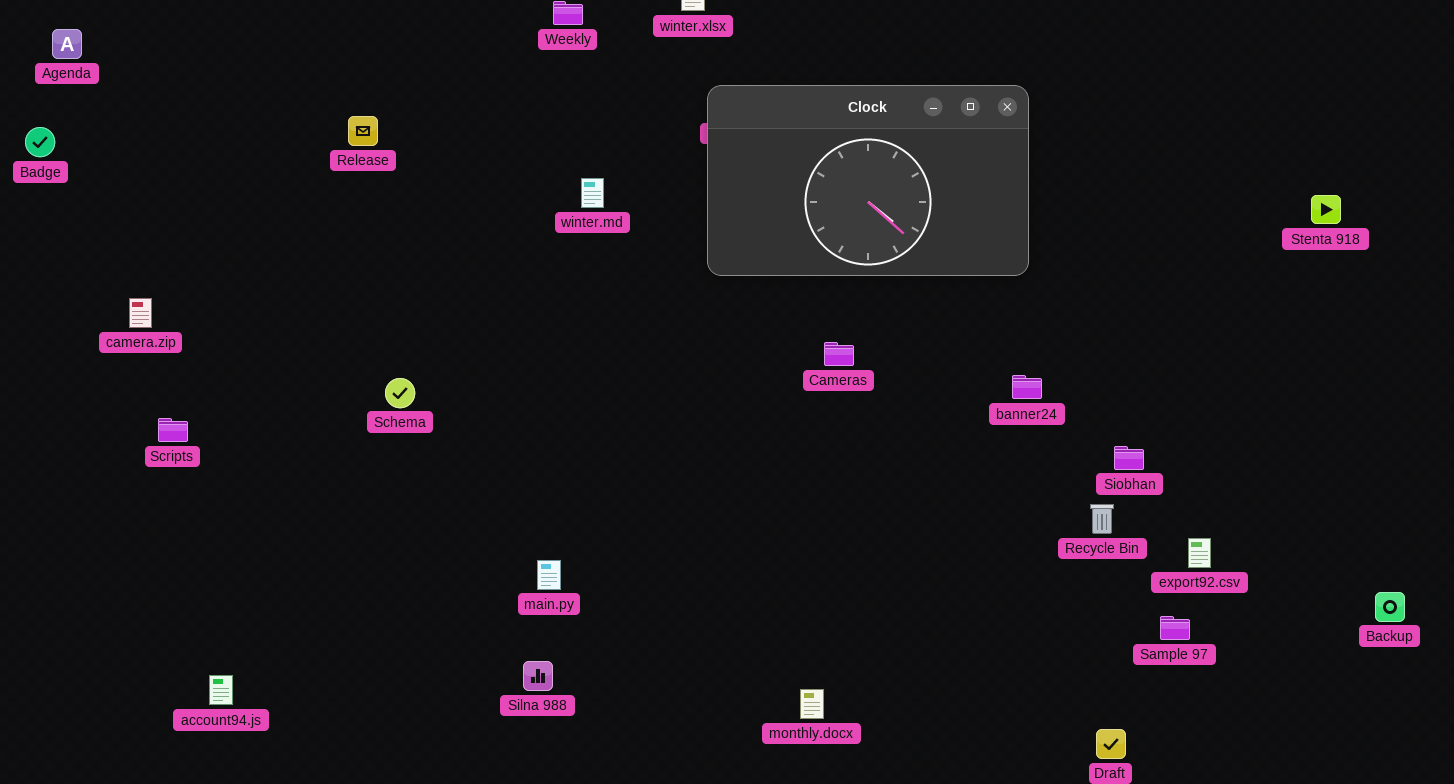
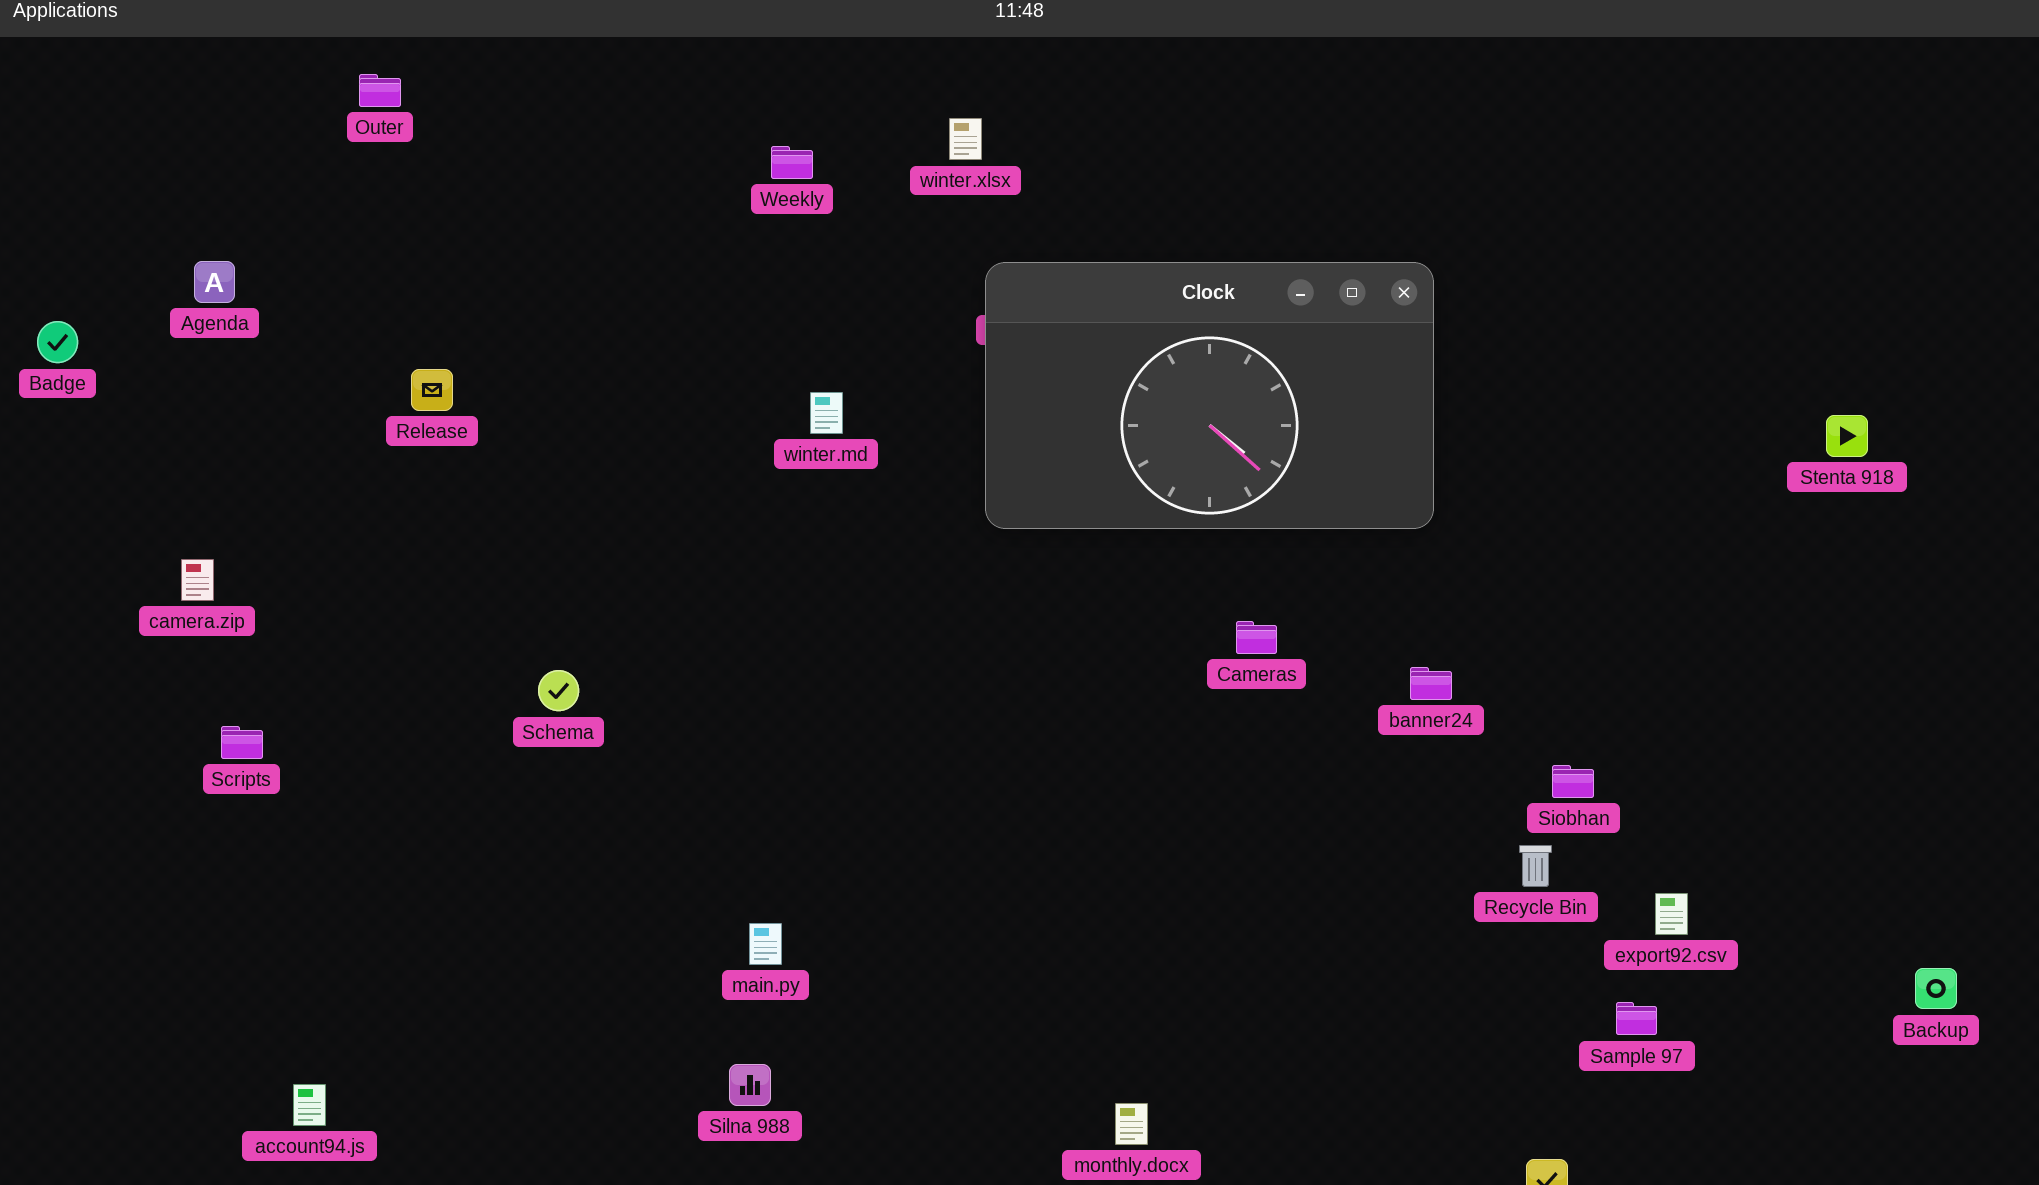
Agenda: [52,29,82,59] -> [194,261,235,303], moved
Release: [348,116,378,146] -> [411,369,453,411], moved
Cameras: [824,342,854,366] -> [1236,621,1277,654], moved

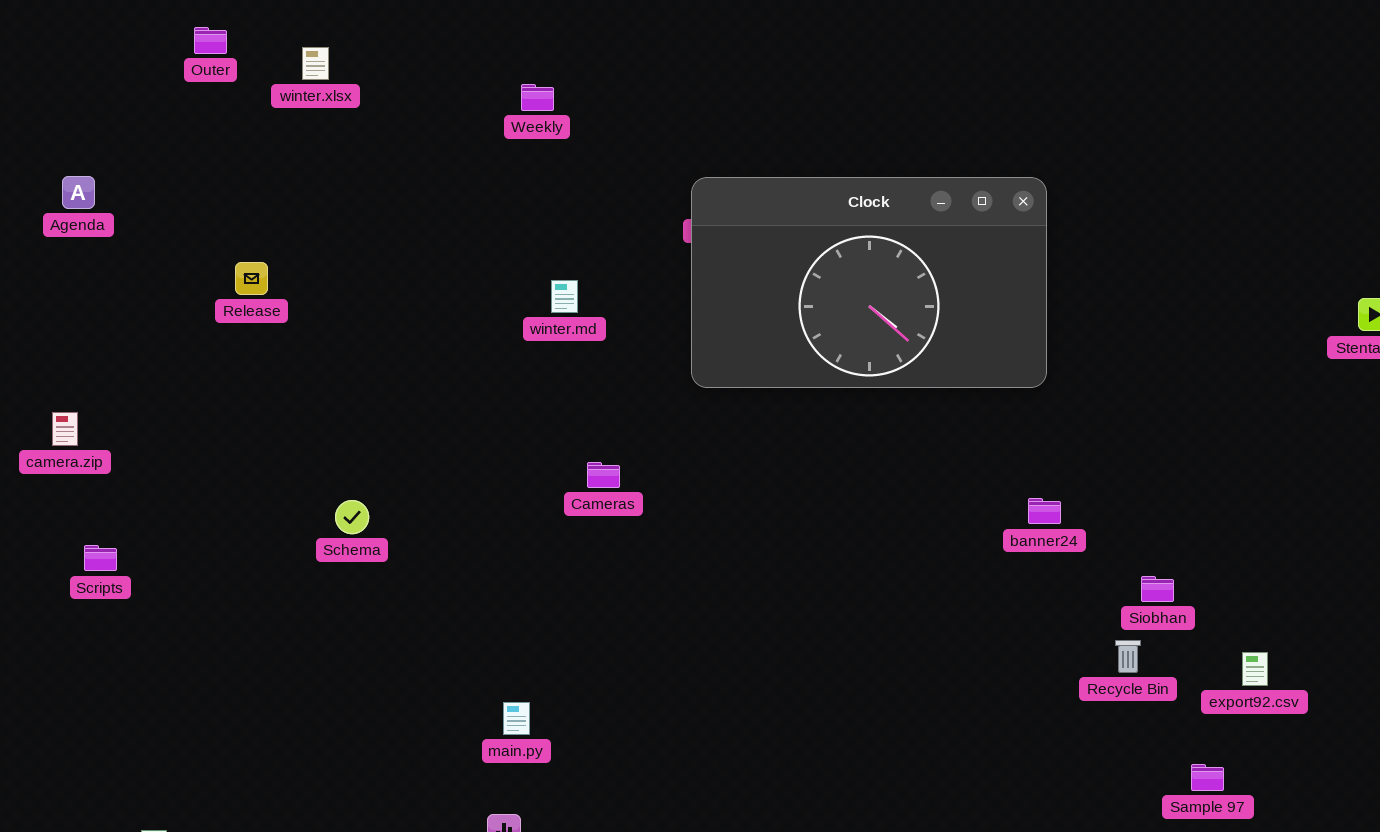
winter.xlsx: [949,118,982,160] -> [302,47,329,80], moved
Cameras: [1236,621,1277,654] -> [587,462,620,488], moved
export92.csv: [1655,893,1688,935] -> [1242,652,1268,686], moved

